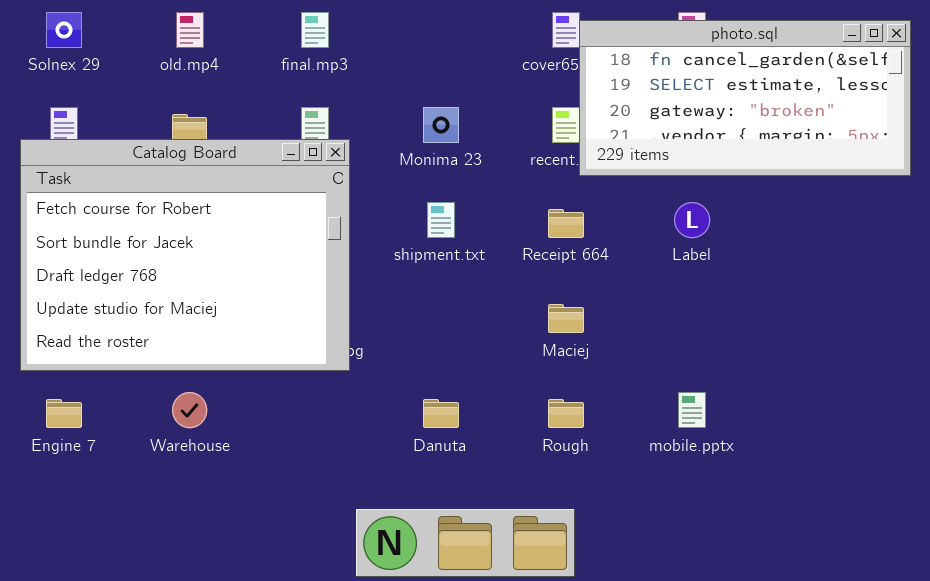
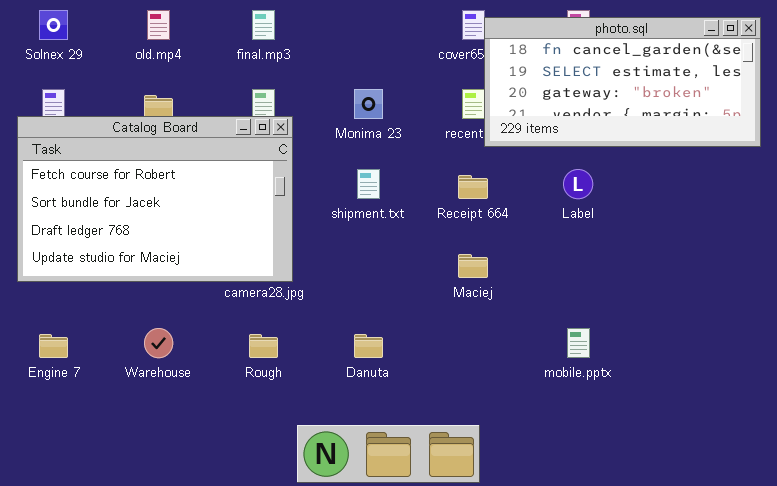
Catalog Board: [20,139,350,371] -> [17,116,293,282], resized
Rough: [548,399,584,428] -> [249,334,278,358], moved

